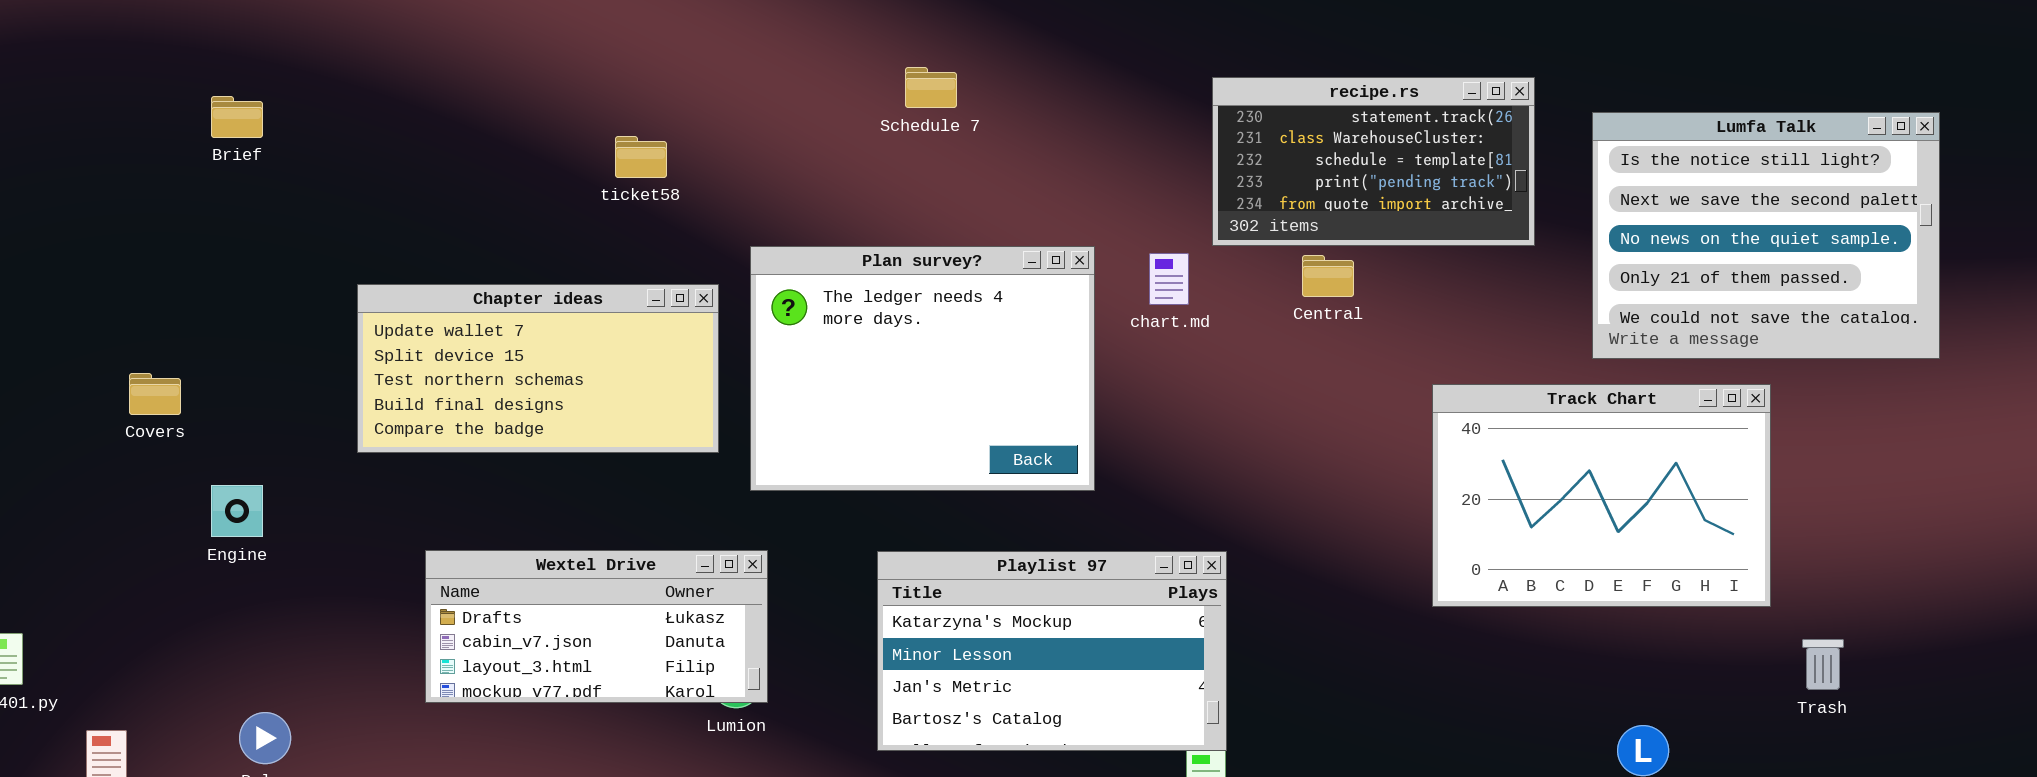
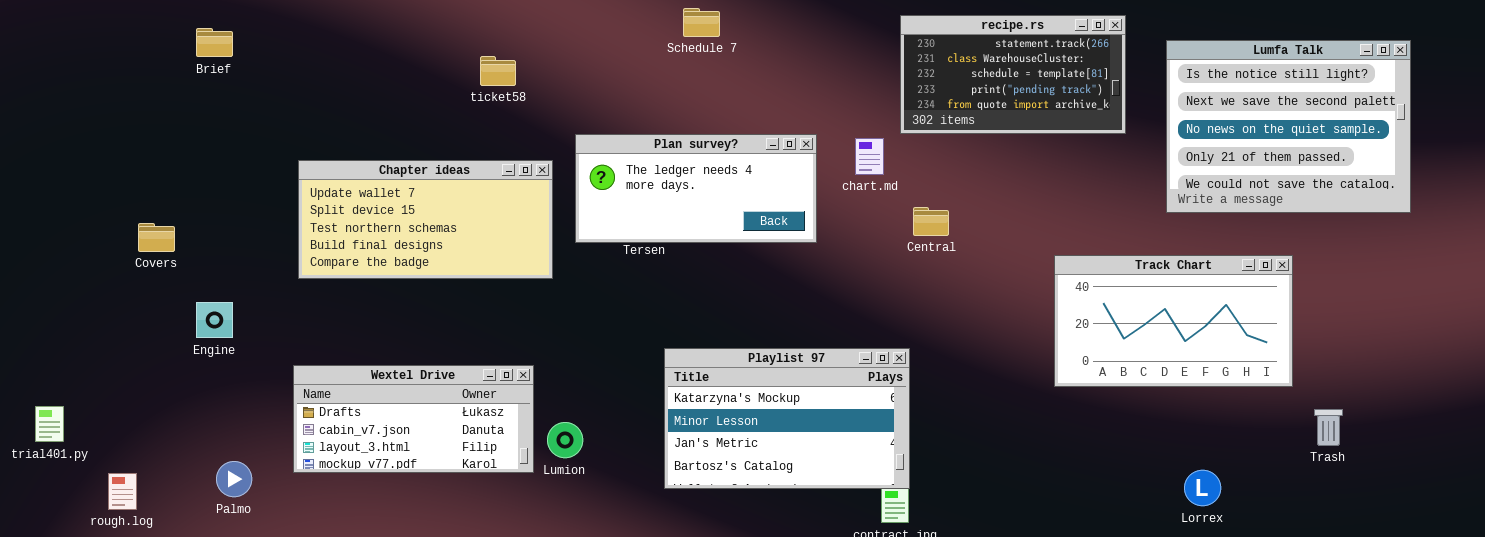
Plan survey?: [750,246,1095,491] -> [575,134,817,243], resized
Central: [1302,255,1354,297] -> [913,207,949,236], moved
Track Chart: [1432,384,1771,607] -> [1054,255,1293,387], resized
Wextel Drive: [425,550,768,703] -> [293,365,534,473], moved

